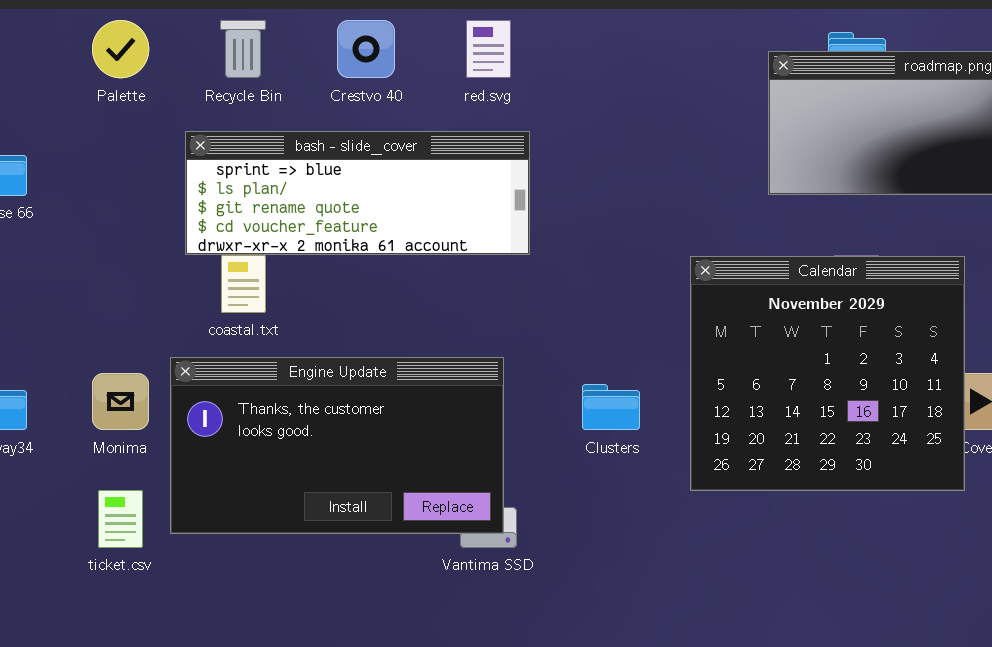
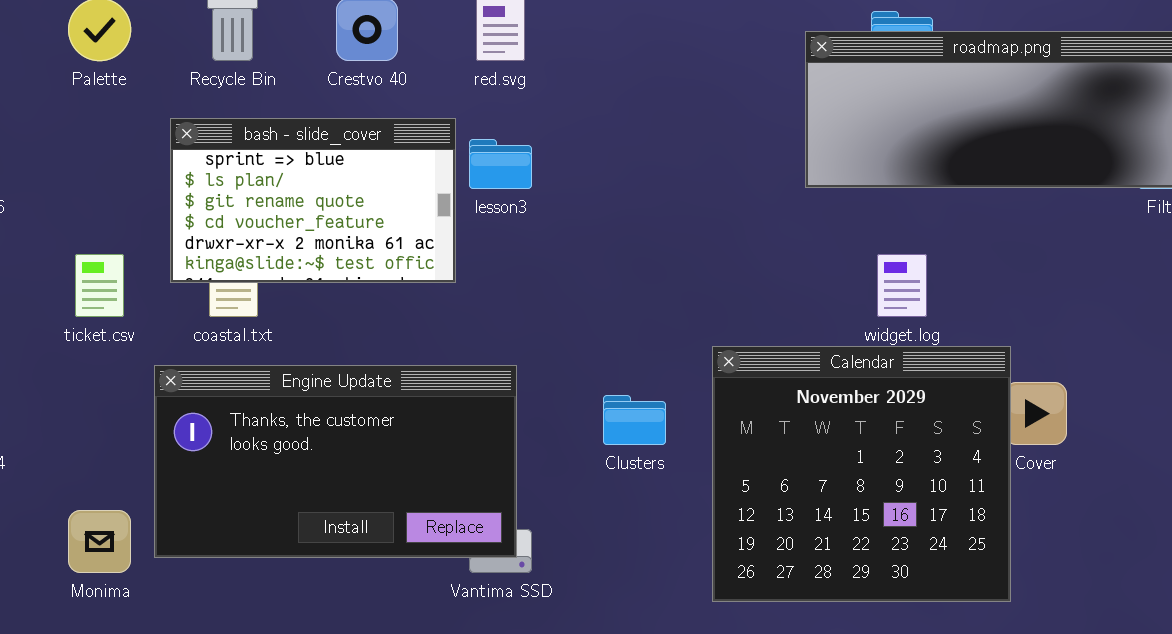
bash - slide_cover: [185,131,530,255] -> [170,118,456,283], resized
Calendar: [690,256,965,491] -> [712,346,1011,602], moved
Monima: [92,373,149,430] -> [68,510,131,573], moved
ticket.csv: [98,490,143,548] -> [75,254,124,317], moved

